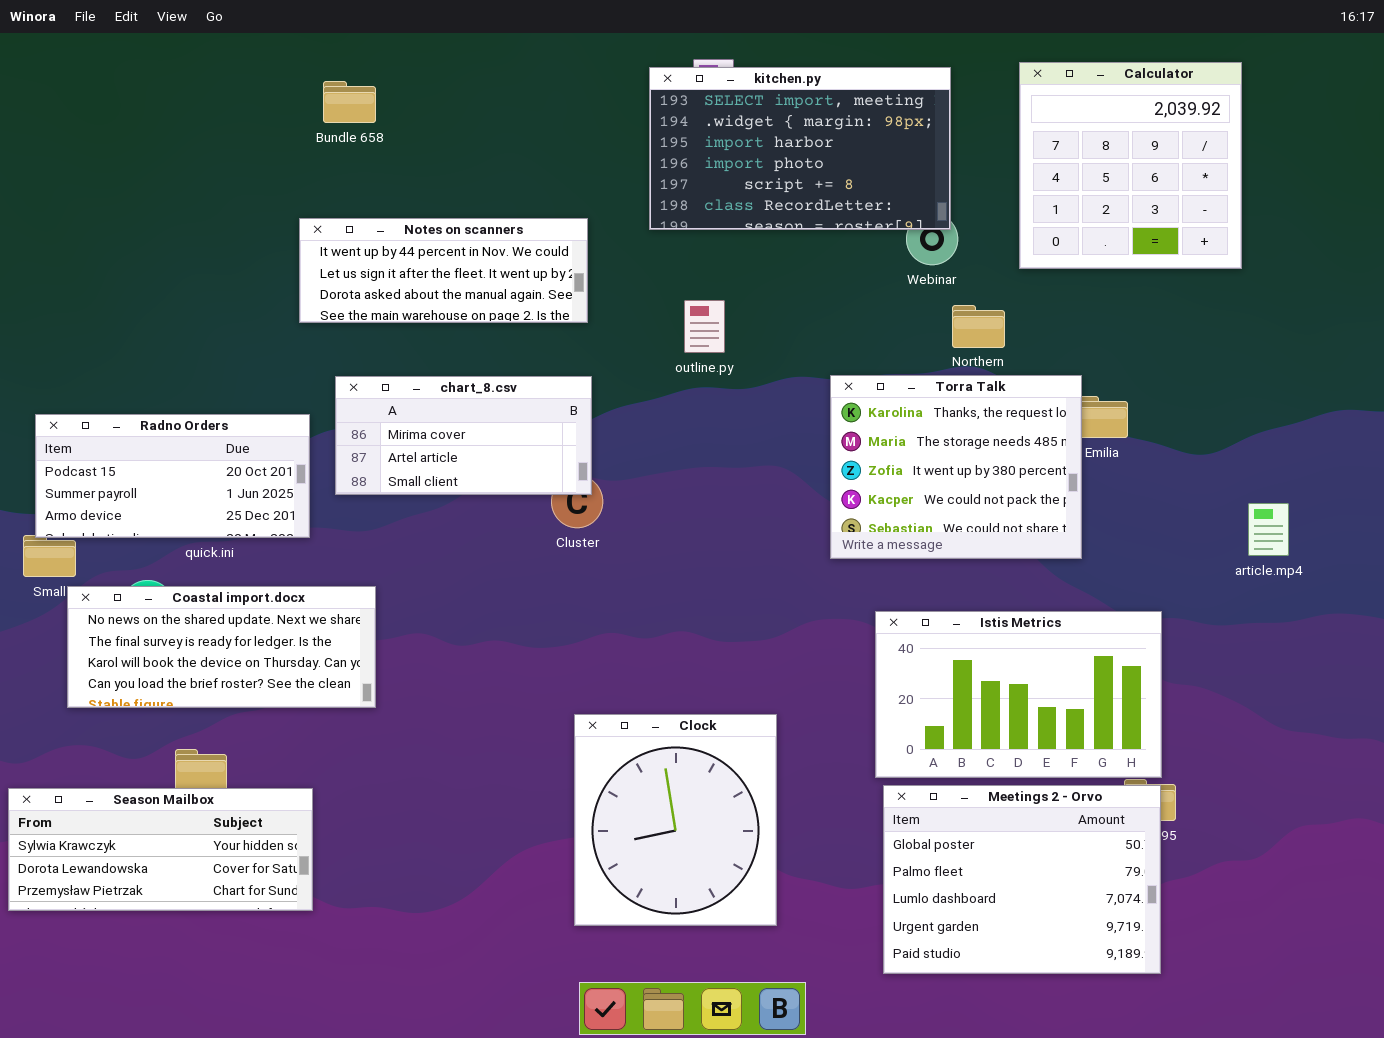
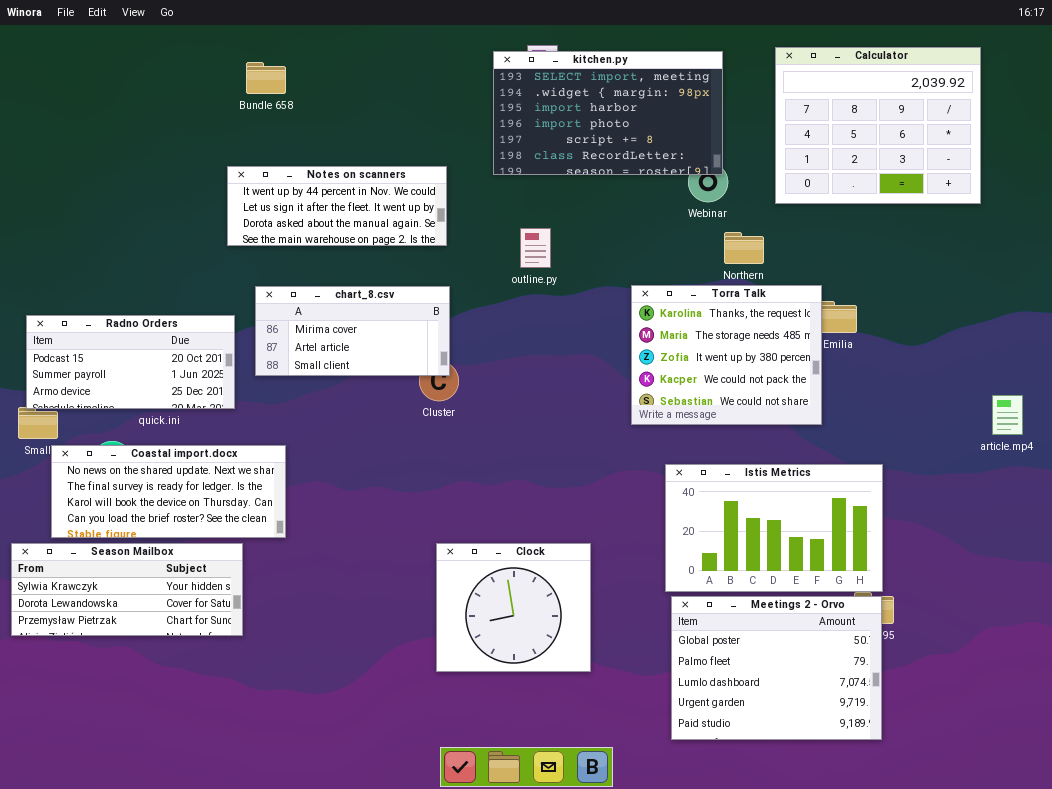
Calculator: [1019,62,1242,269] -> [775,47,981,204], resized
article.mp4: [1248,503,1289,556] -> [992,395,1023,435], moved
Clock: [574,714,777,926] -> [436,543,591,672], resized
Season Mailbox: [8,788,313,911] -> [11,543,243,636], moved

